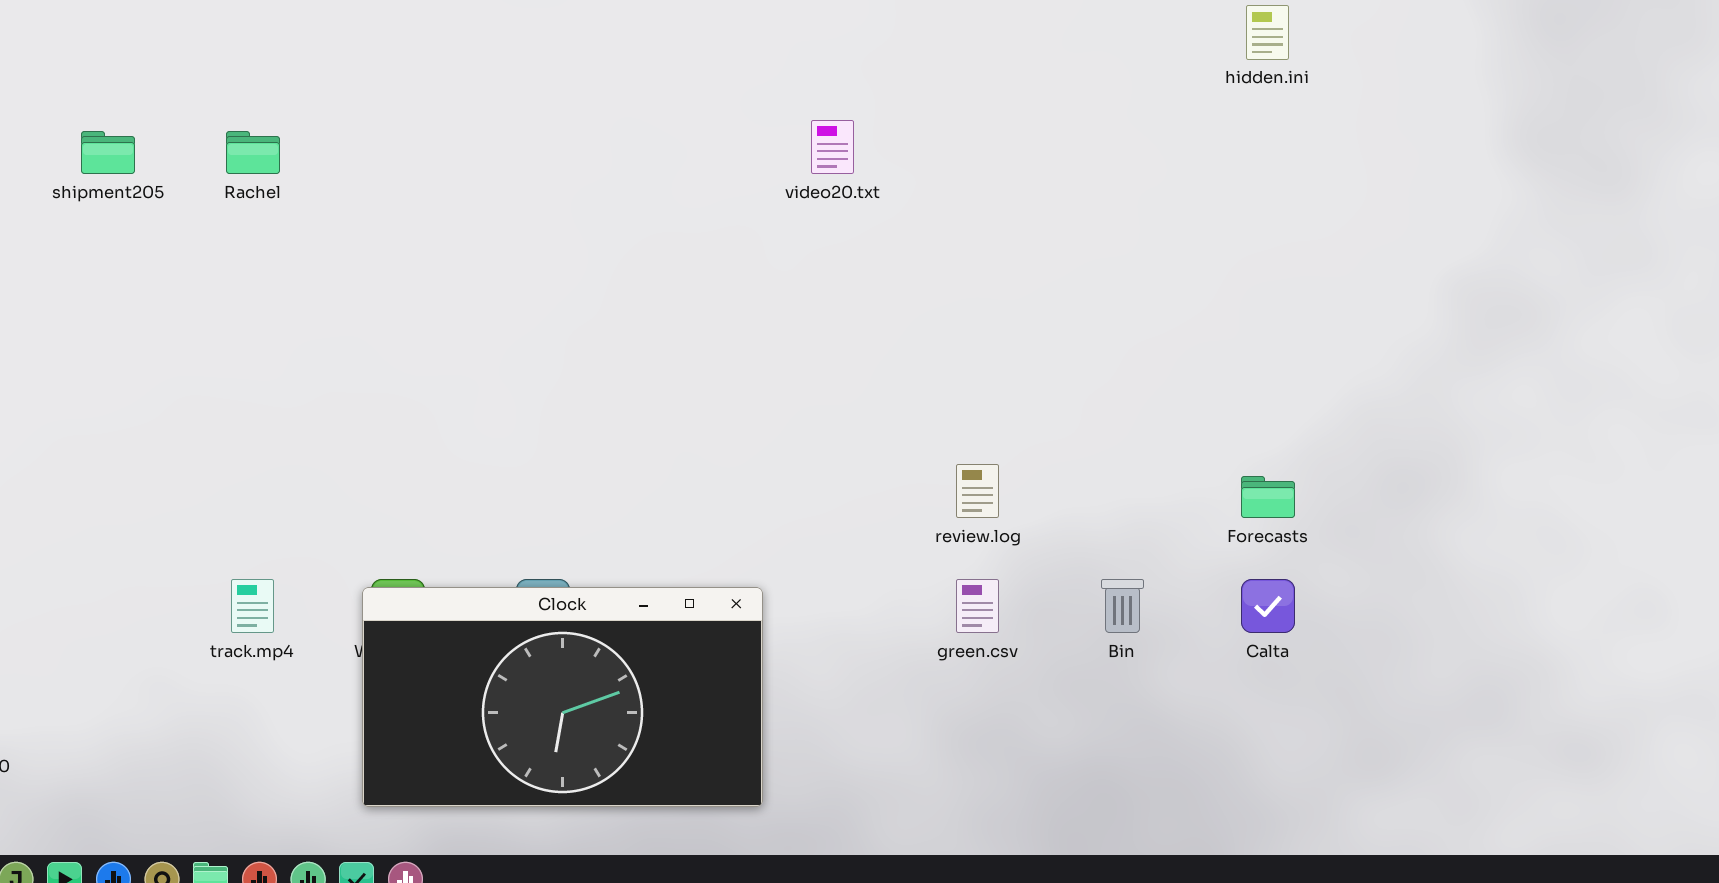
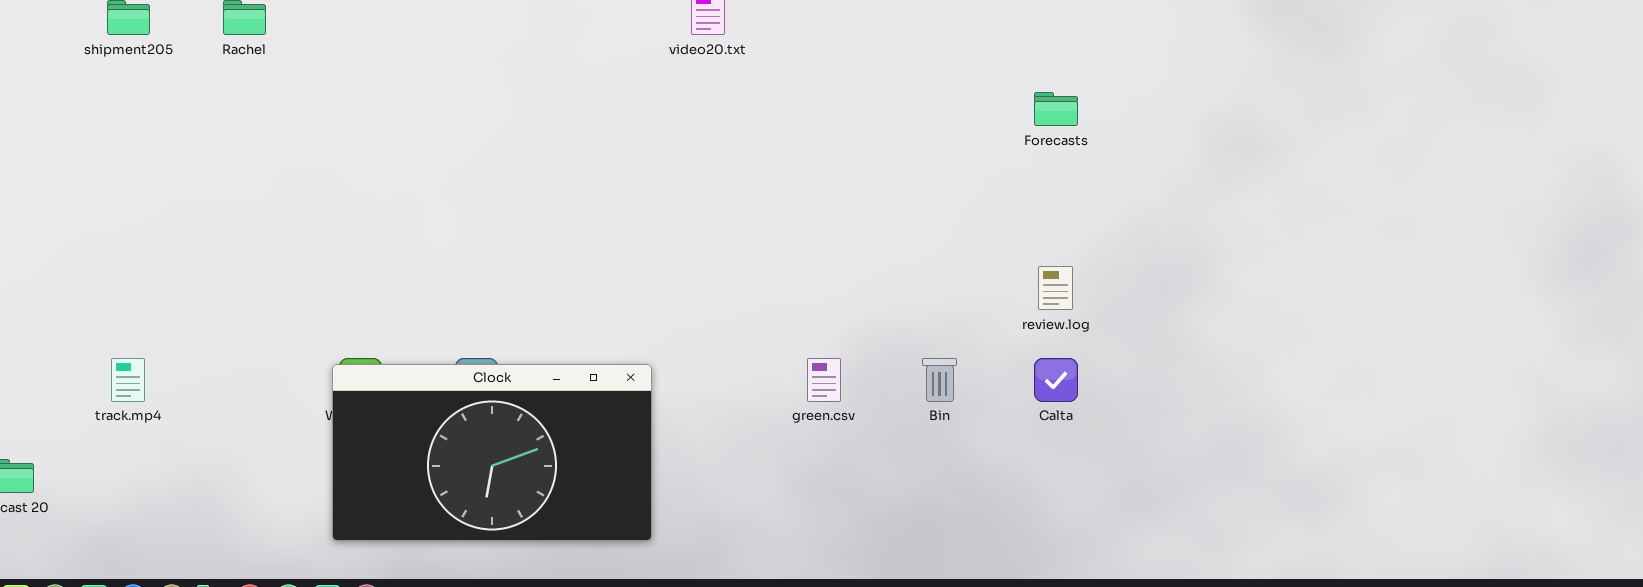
review.log: [956,464,999,518] -> [1038,266,1073,310], moved
Forecasts: [1241,476,1295,518] -> [1034,92,1078,126], moved
track.mp4: [231,579,274,633] -> [111,358,145,402], moved

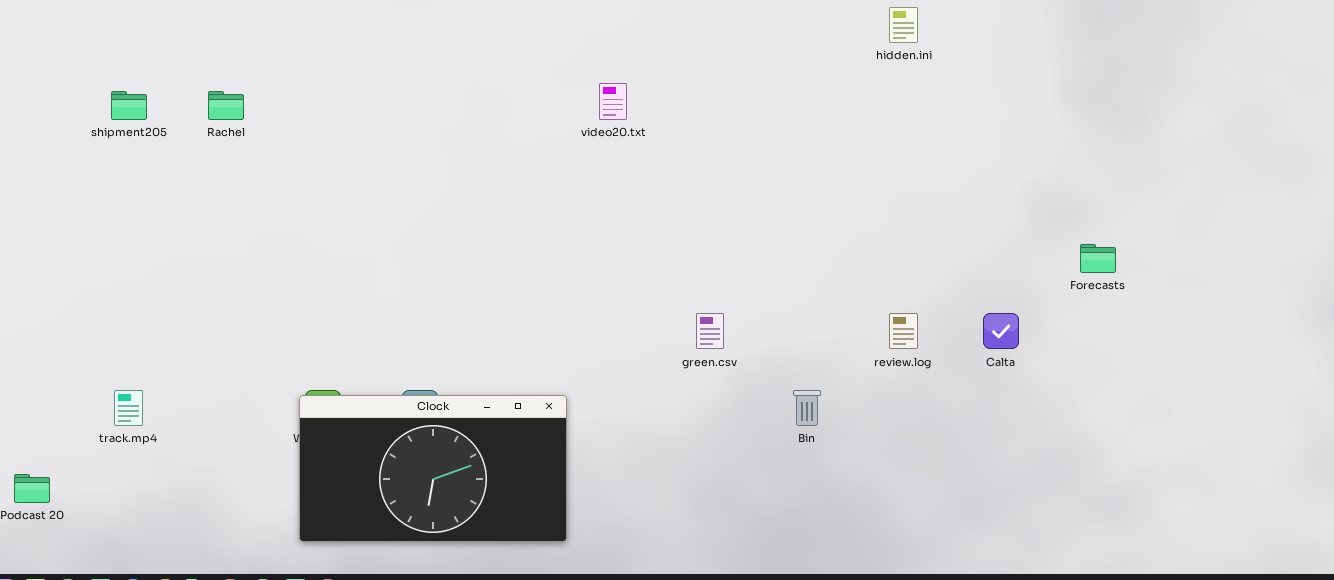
Forecasts: [1034,92,1078,126] -> [1080,244,1116,273], moved
green.csv: [807,358,841,402] -> [696,313,724,349], moved
Calta: [1034,358,1078,402] -> [983,313,1019,349], moved

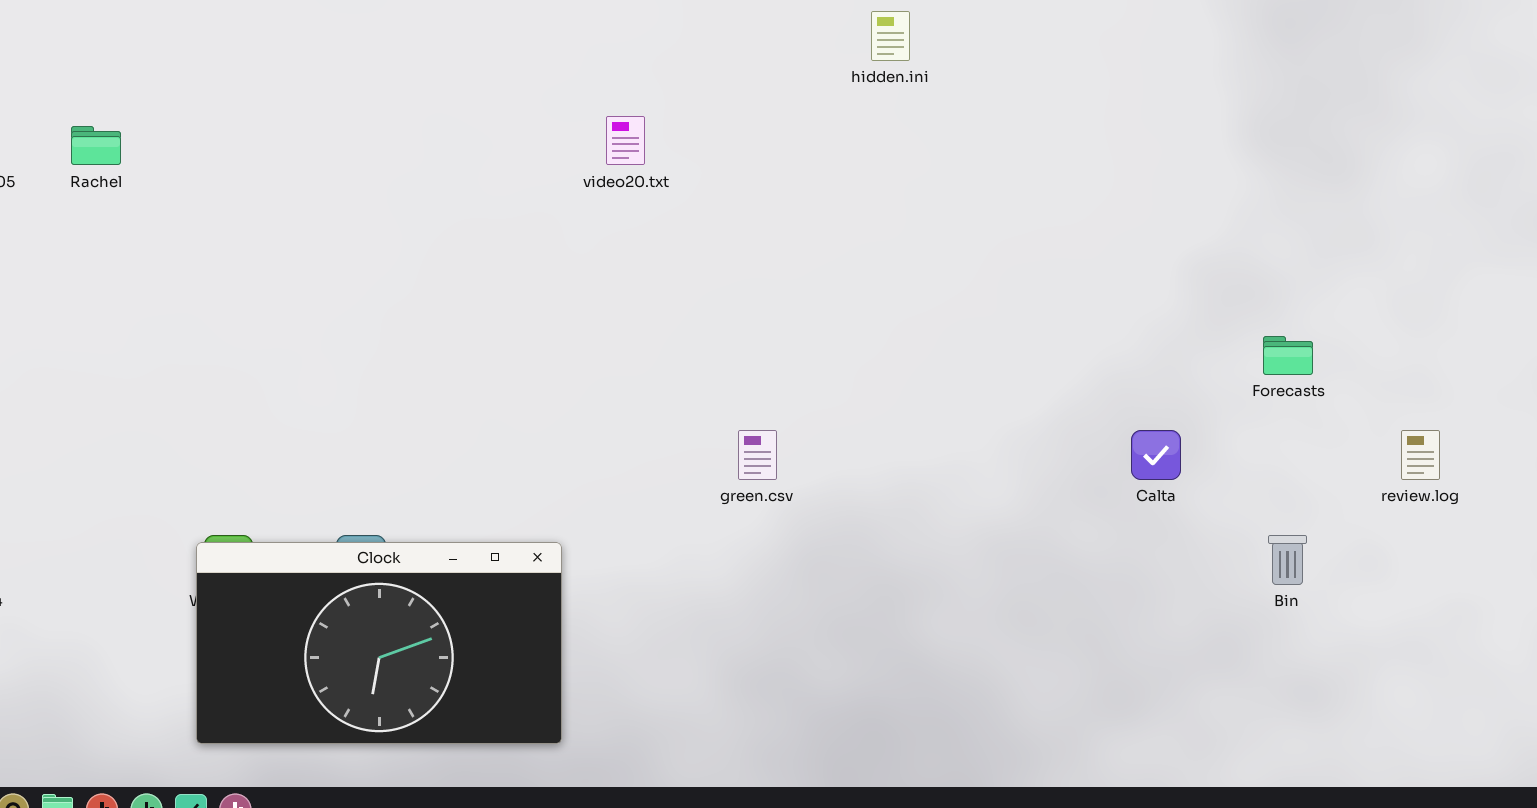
hidden.ini: [889,7,918,43] -> [871,11,910,61], moved
review.log: [889,313,918,349] -> [1401,430,1440,480], moved
Bin: [793,390,821,426] -> [1268,535,1307,585], moved

